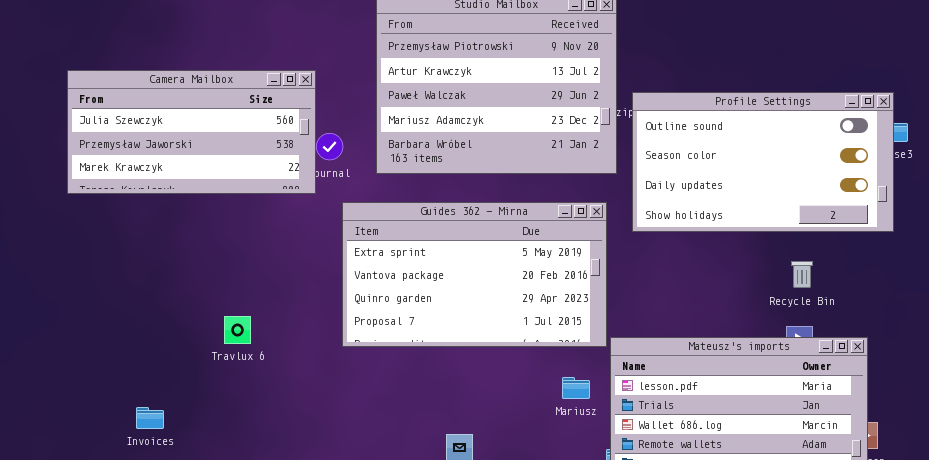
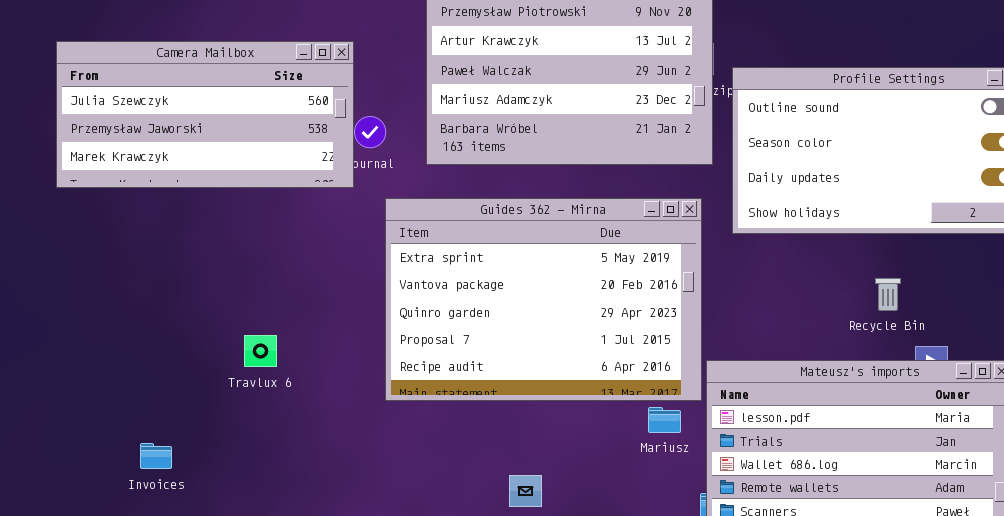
Guides 362 - Mirna: [342,202,607,347] -> [385,198,702,401], resized
Recycle Bin: [791,261,813,288] -> [875,278,901,311], moved

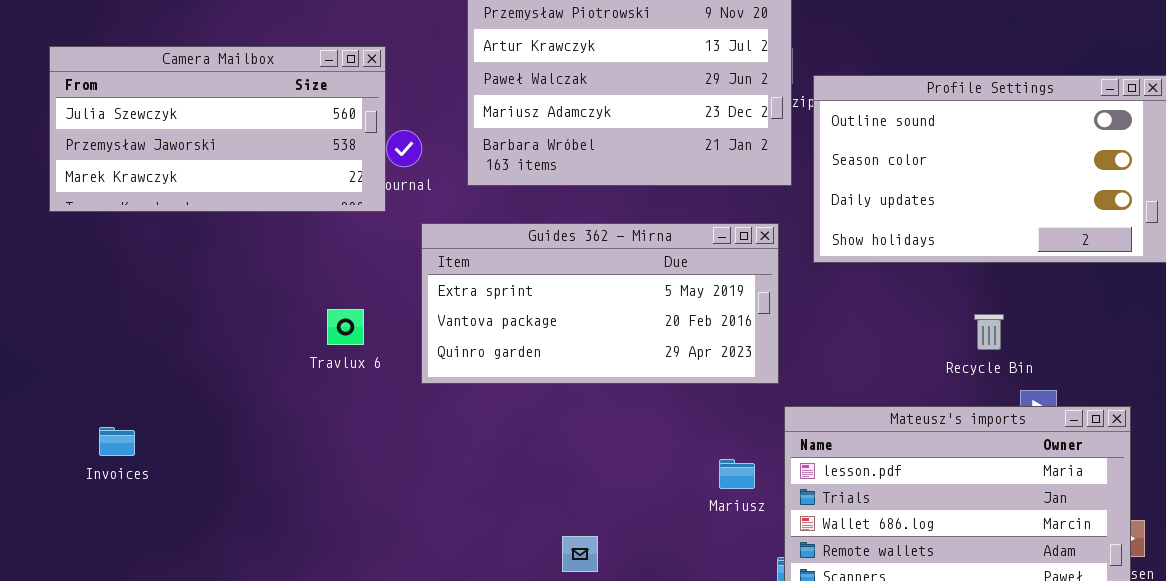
Guides 362 - Mirna: [385,198,702,401] -> [421,223,779,384], resized
Travlux 6: [244,335,277,367] -> [327,309,364,345], moved
Invoices: [140,443,172,469] -> [99,427,135,456], moved

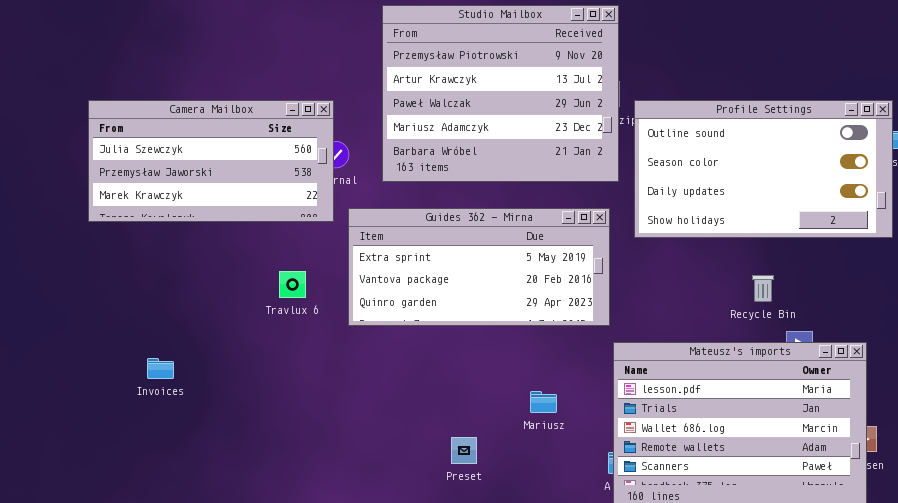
Camera Mailbox: [49,46,386,212] -> [88,100,334,222], moved
Invoices: [99,427,135,456] -> [147,358,174,379], moved
Mariusz: [719,459,755,489] -> [530,391,557,413], moved

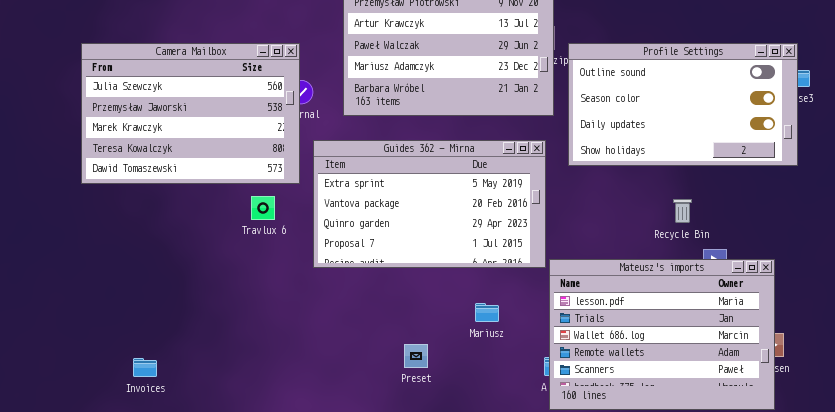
Camera Mailbox: [88,100,334,222] -> [81,43,300,184], resized
Guides 362 - Mirna: [348,208,610,326] -> [313,140,546,268], resized
Invoices: [147,358,174,379] -> [133,358,157,377], moved

